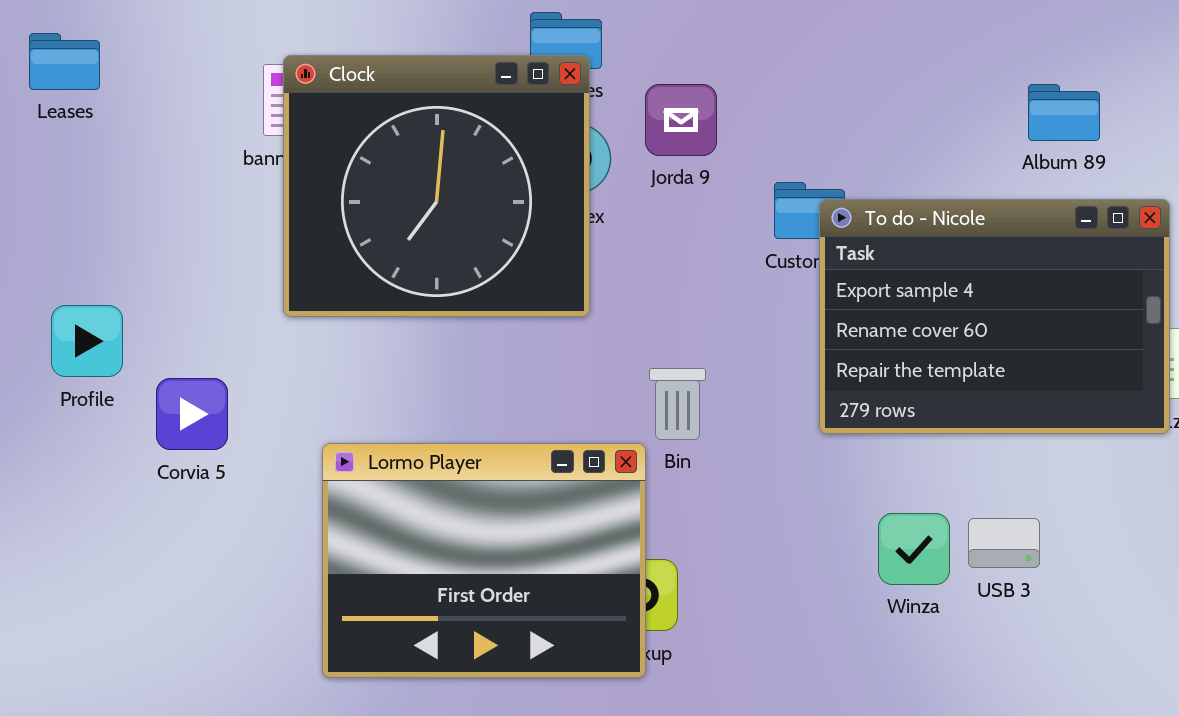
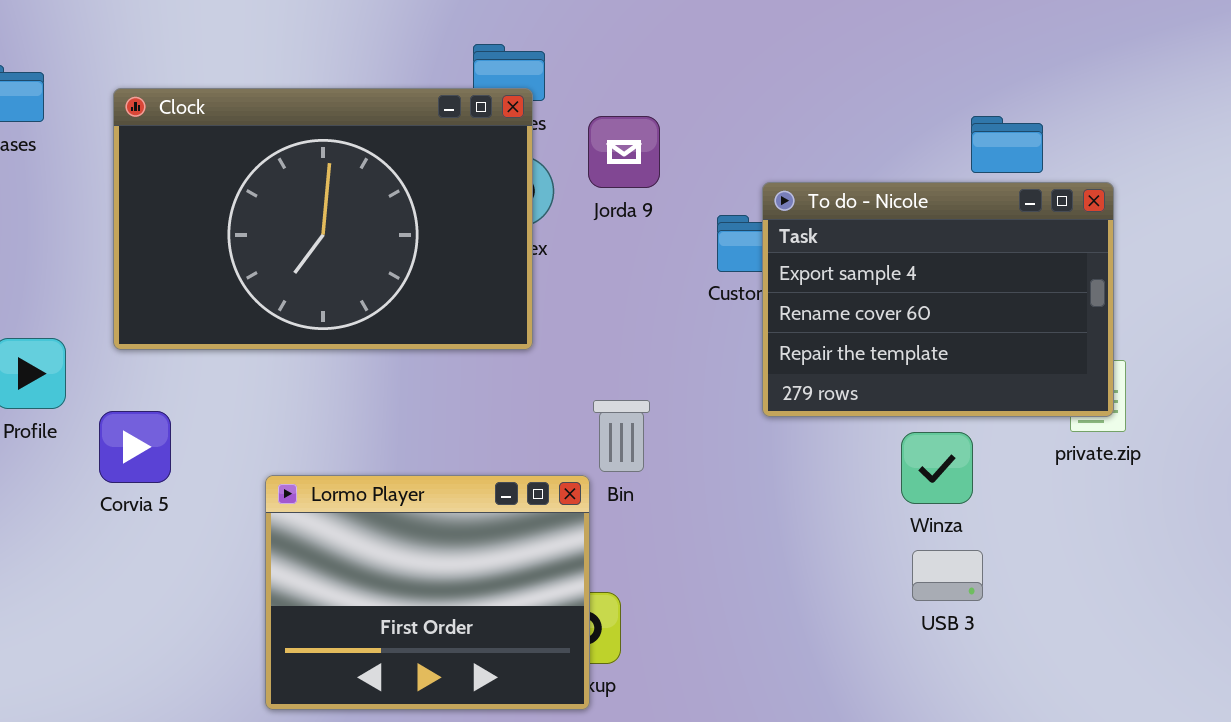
Clock: [283,55,590,317] -> [113,88,533,350], resized
To do - Nicole: [819,199,1170,434] -> [762,182,1114,417], moved
Winza: [878,513,950,585] -> [901,432,973,504], moved

